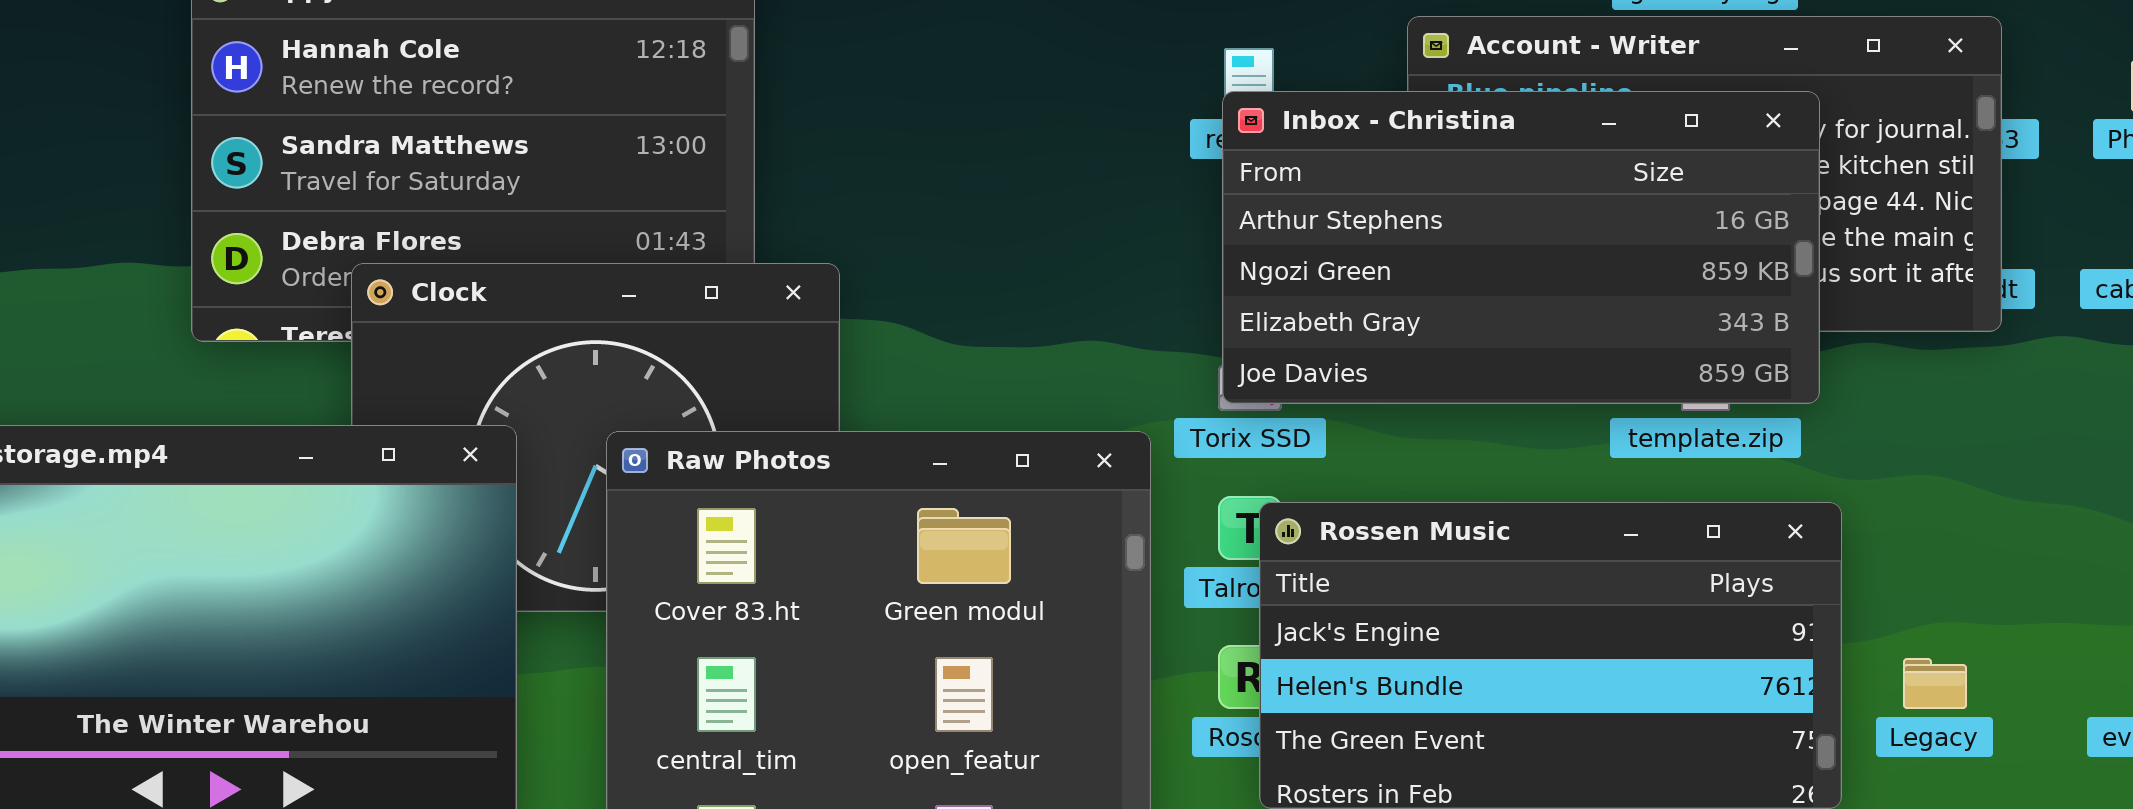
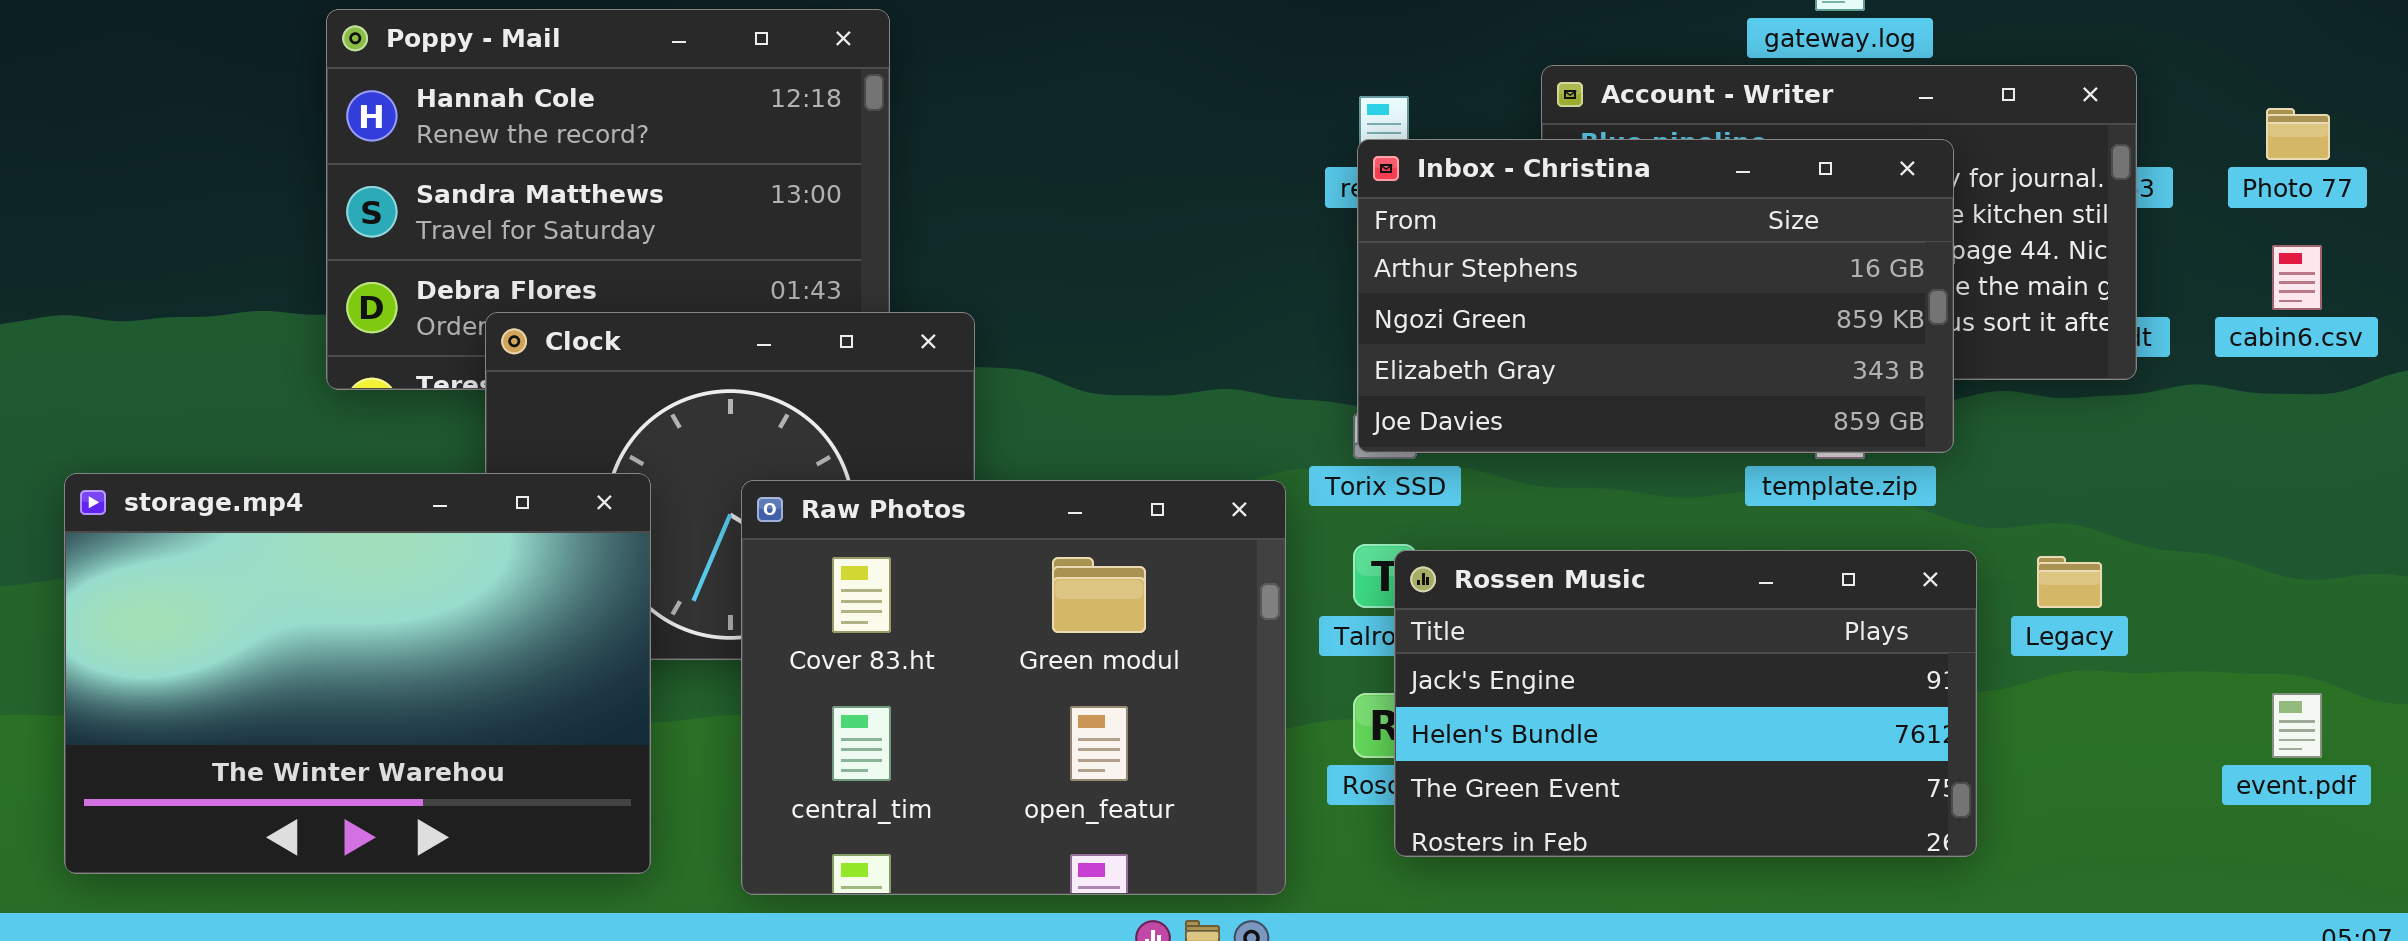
Legacy: [1903,658,1967,709] -> [2037,556,2102,608], moved

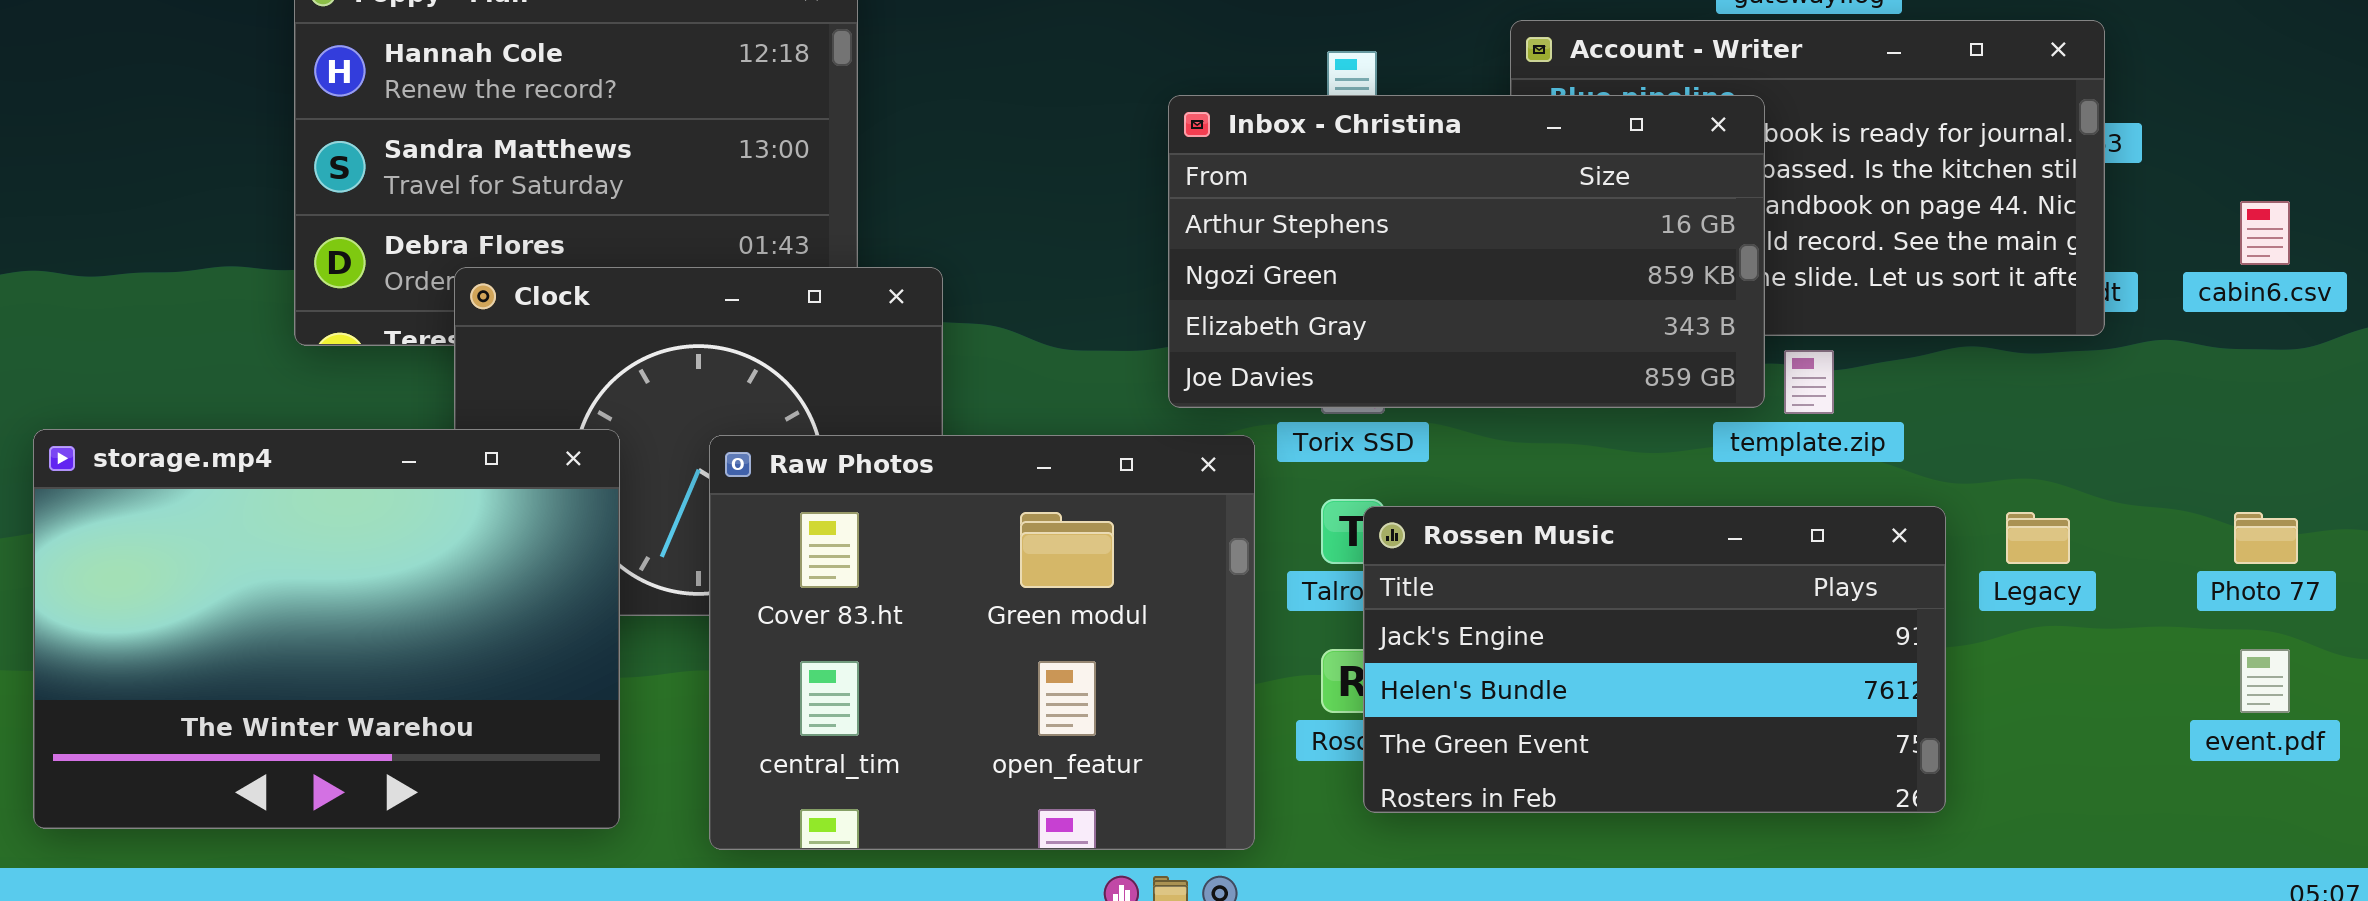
Photo 77: [2266,108,2330,160] -> [2234,512,2298,564], moved
Inbox - Christina: [1357,139,1954,453] -> [1168,95,1765,408], moved

